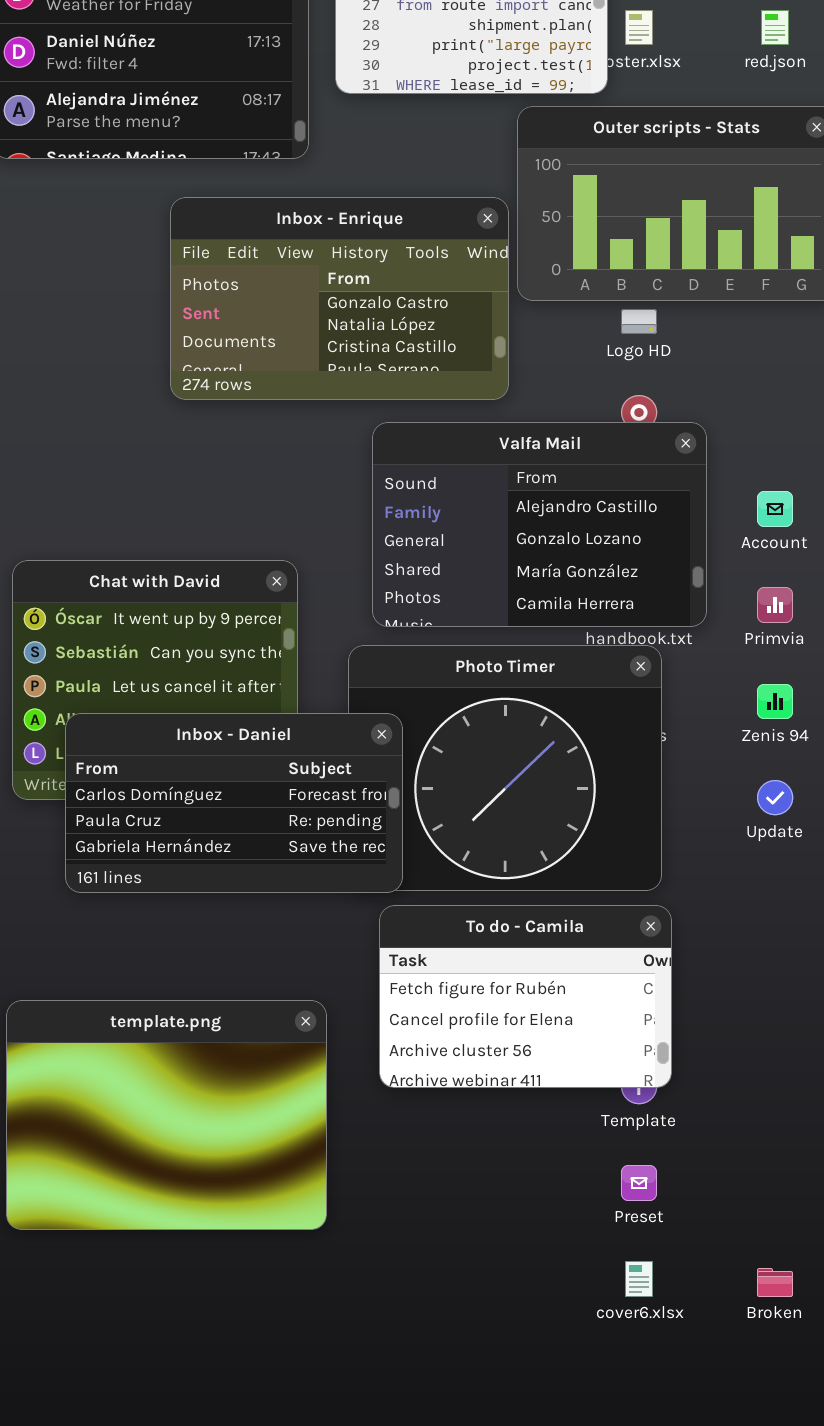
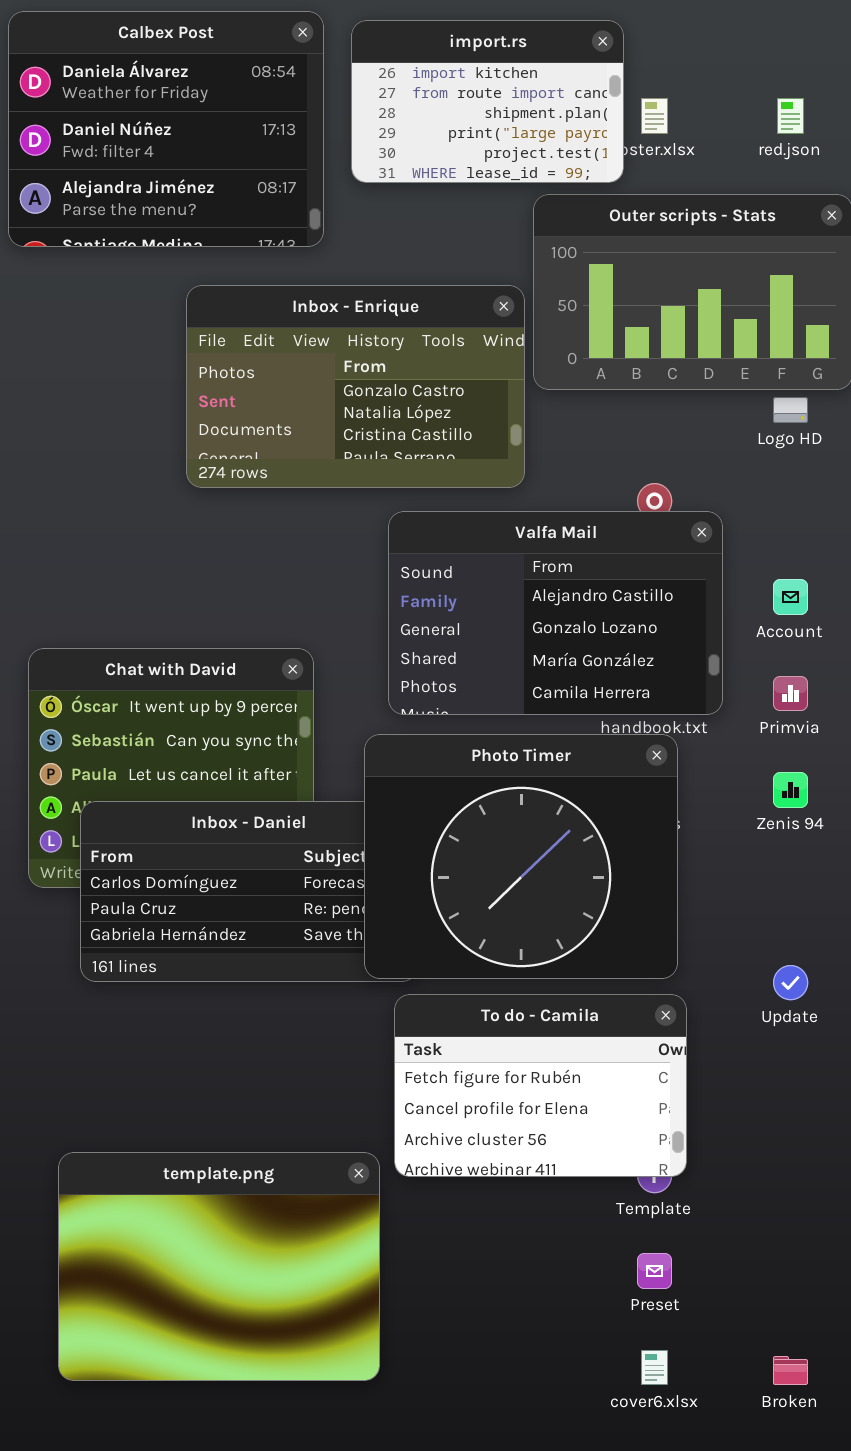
Logo HD: [621,309,657,334] -> [773,397,808,423], moved
Photo Timer: [348,645,662,891] -> [364,734,678,979], raised
Update: [757,780,793,815] -> [773,965,808,1000], moved
template.png: [6,1000,327,1230] -> [58,1152,380,1381], moved

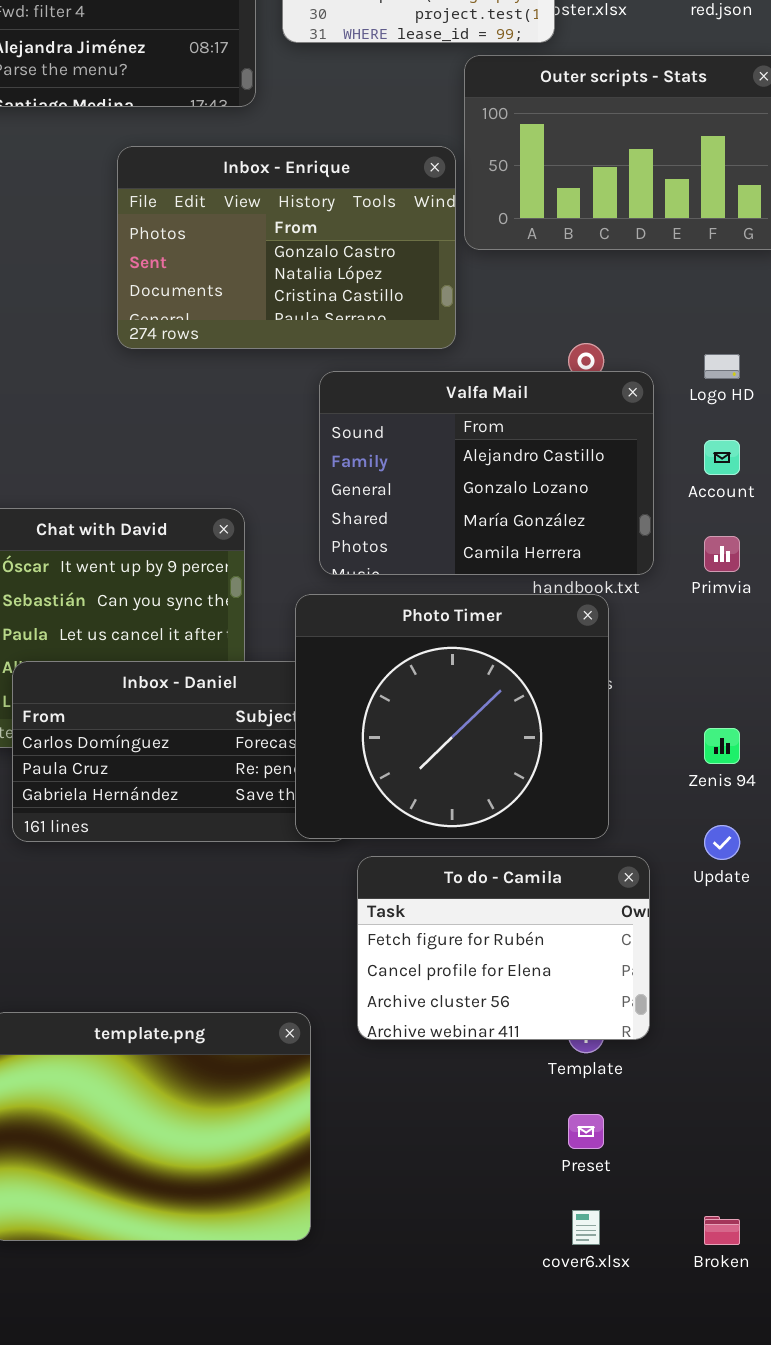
Logo HD: [773,397,808,423] -> [704,354,740,379], moved
Zenis 94: [773,772,808,808] -> [704,728,740,764], moved
To do - Camila: [394,994,687,1177] -> [357,856,650,1040], moved

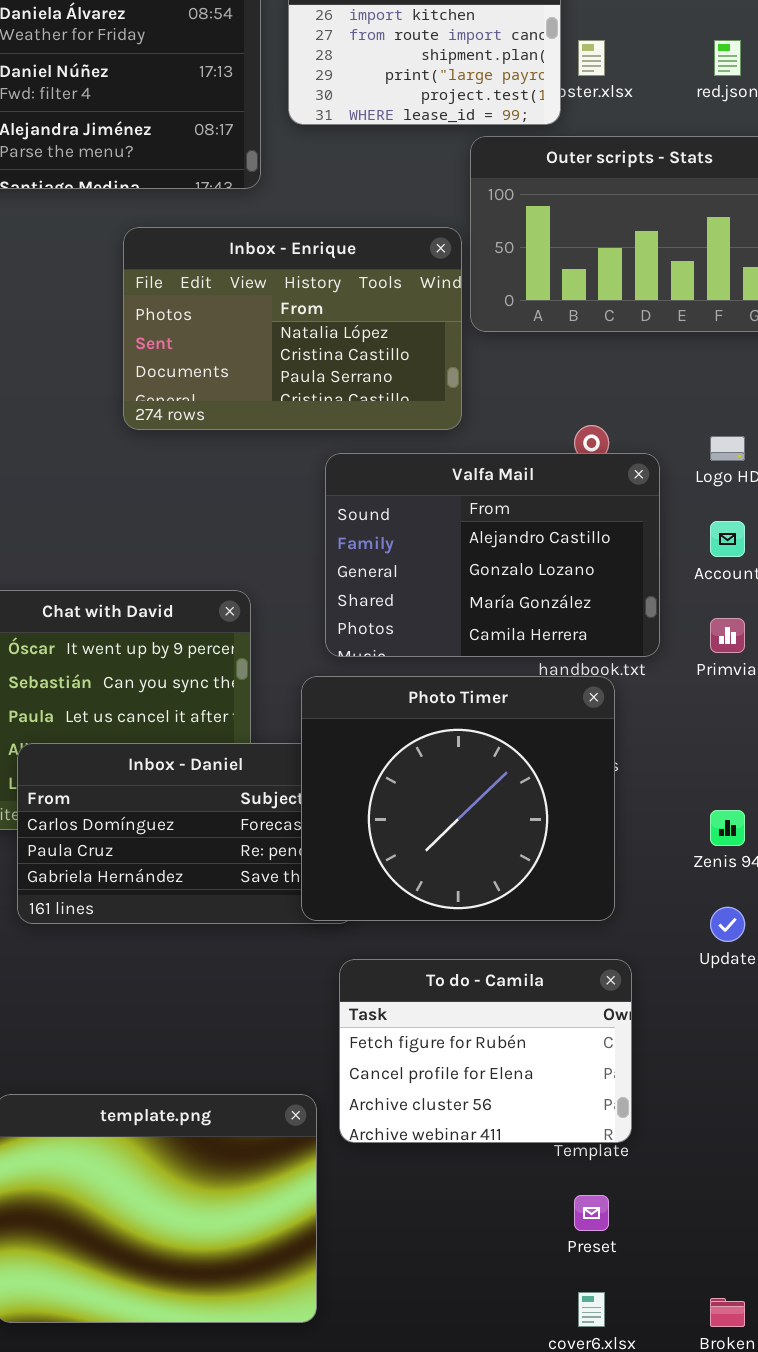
Inbox - Enrique: [117,146,456,349] -> [123,227,462,430], scrolled down 1 row
To do - Camila: [357,856,650,1040] -> [339,959,632,1143], moved

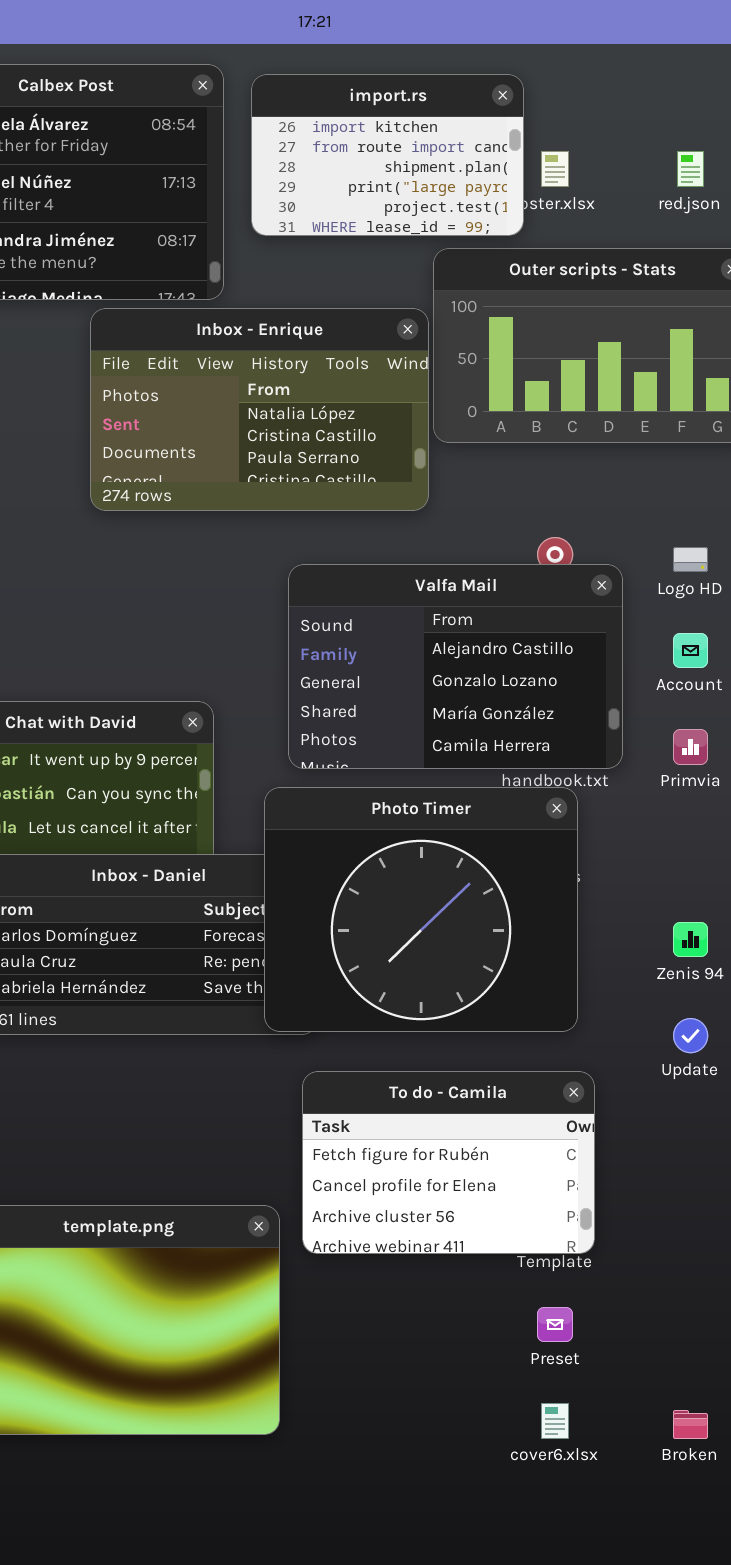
Inbox - Enrique: [123,227,462,430] -> [90,308,429,511], moved

